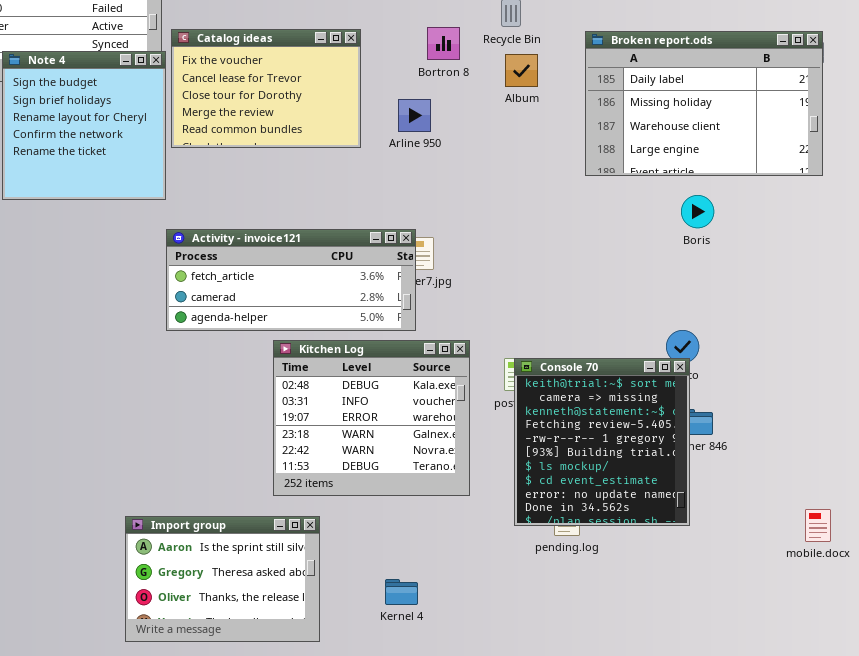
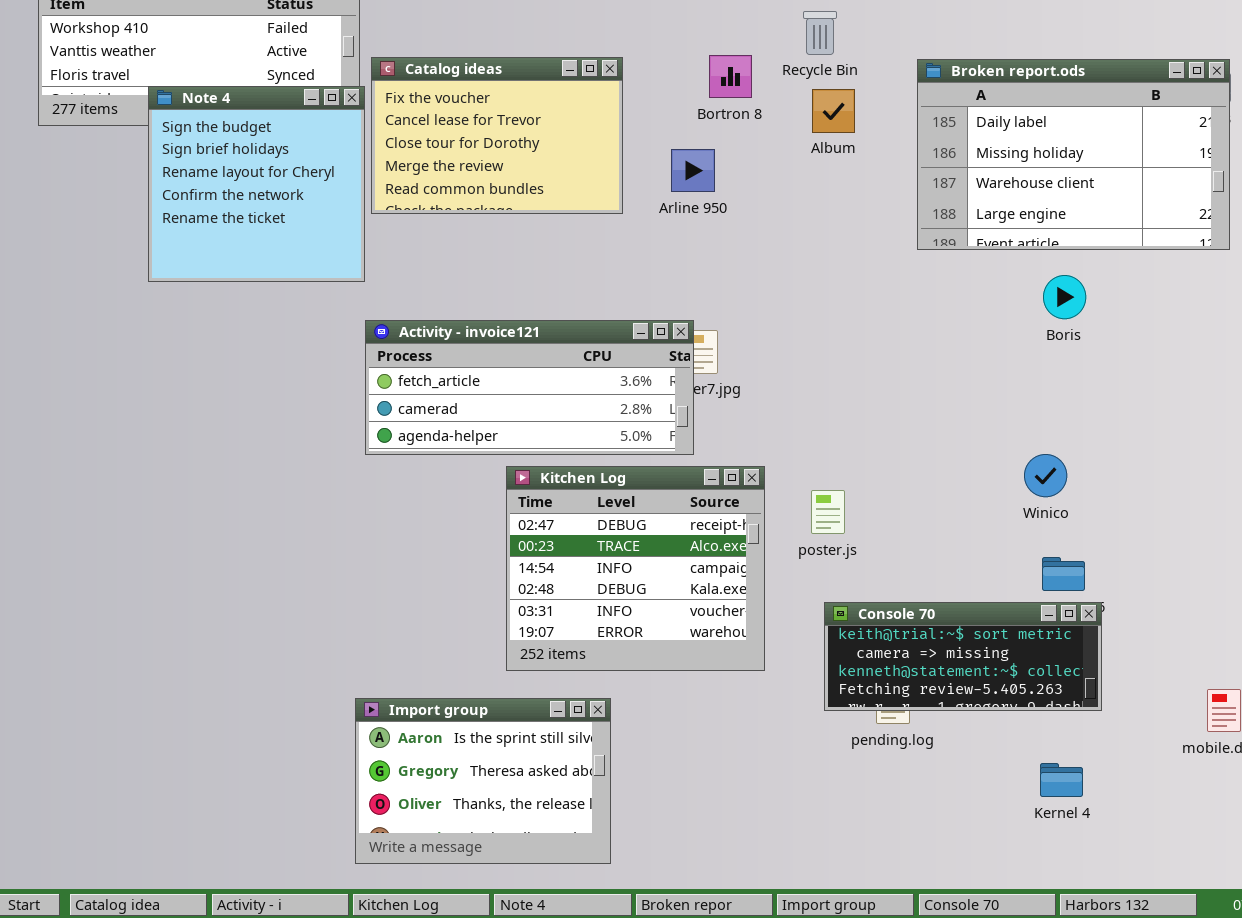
Kitchen Log: [273,340,470,496] -> [506,466,765,671], scrolled up 3 rows
Console 70: [514,358,690,526] -> [824,602,1102,711], resized
Import group: [125,516,320,642] -> [355,698,611,864], moved
Kernel 4: [385,579,418,605] -> [1040,763,1083,797], moved

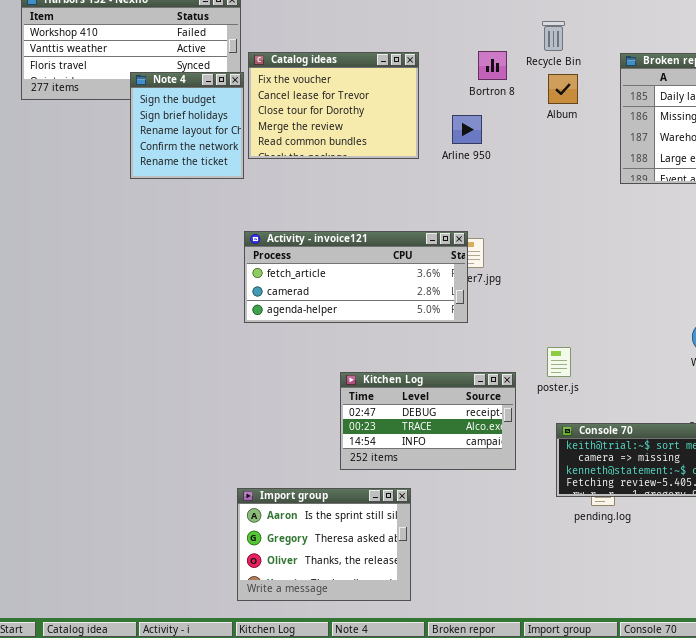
Note 4: [148,86,365,282] -> [130,72,244,179], resized
Kitchen Log: [506,466,765,671] -> [340,372,516,470], resized

